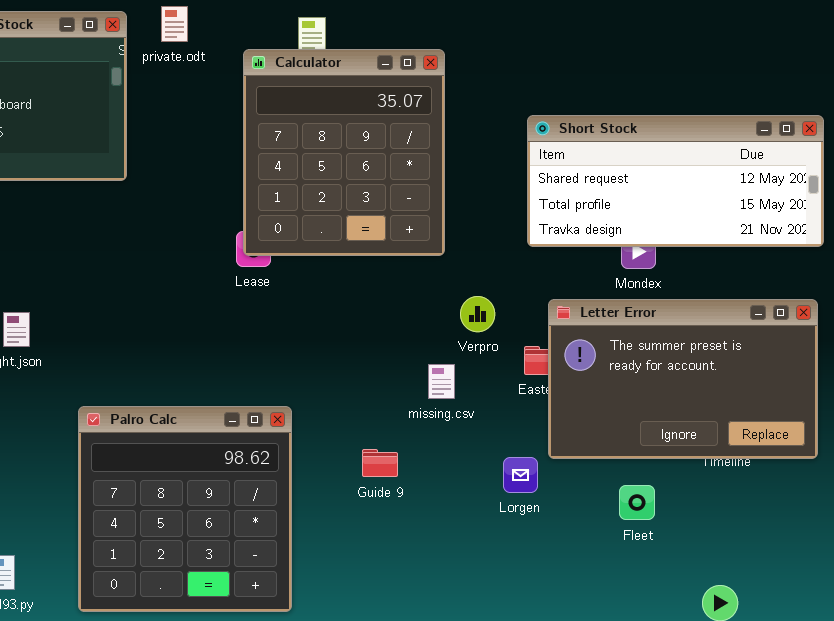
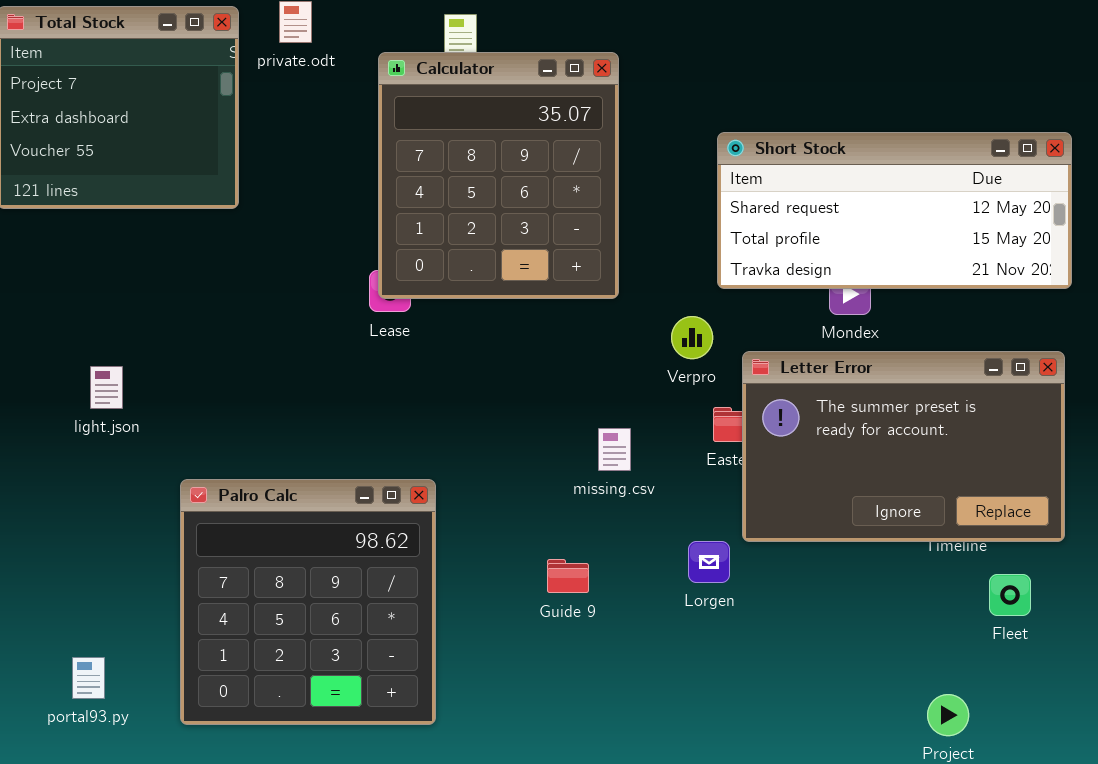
Verpro: [460,296,495,332] -> [671,316,713,359], moved
Guide 9: [362,449,398,477] -> [547,559,589,593], moved
Fleet: [619,485,655,520] -> [989,574,1031,616], moved

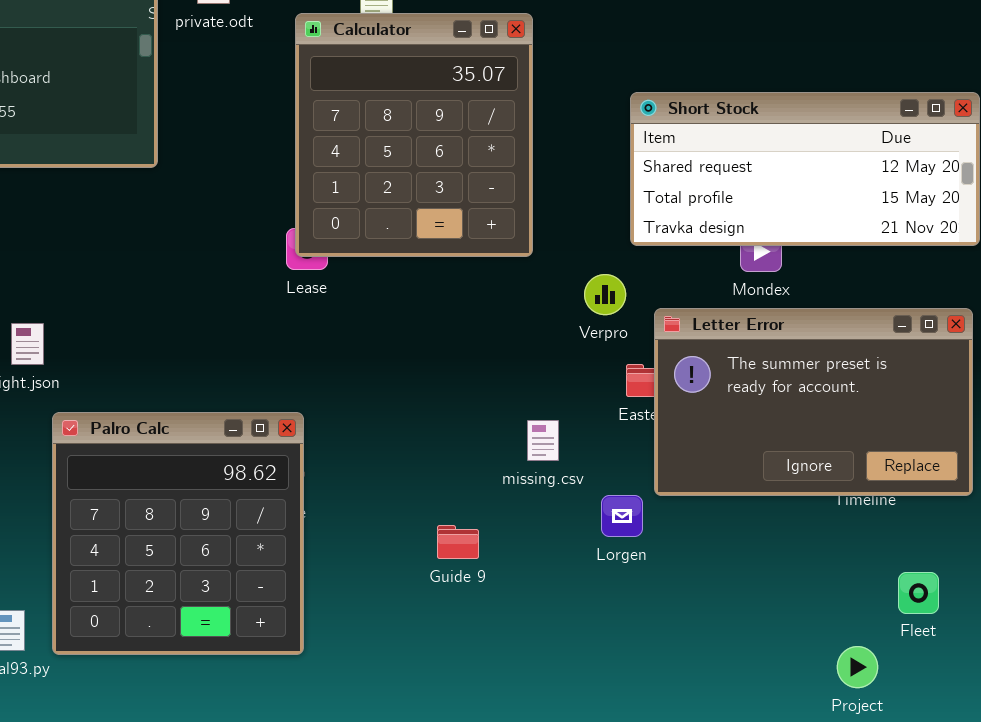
missing.csv: [598,428,631,471] -> [527,420,559,461], moved
Palro Calc: [180,479,436,725] -> [52,412,304,655], moved
Guide 9: [547,559,589,593] -> [437,525,479,559], moved
Fleet: [989,574,1031,616] -> [898,572,939,614], moved

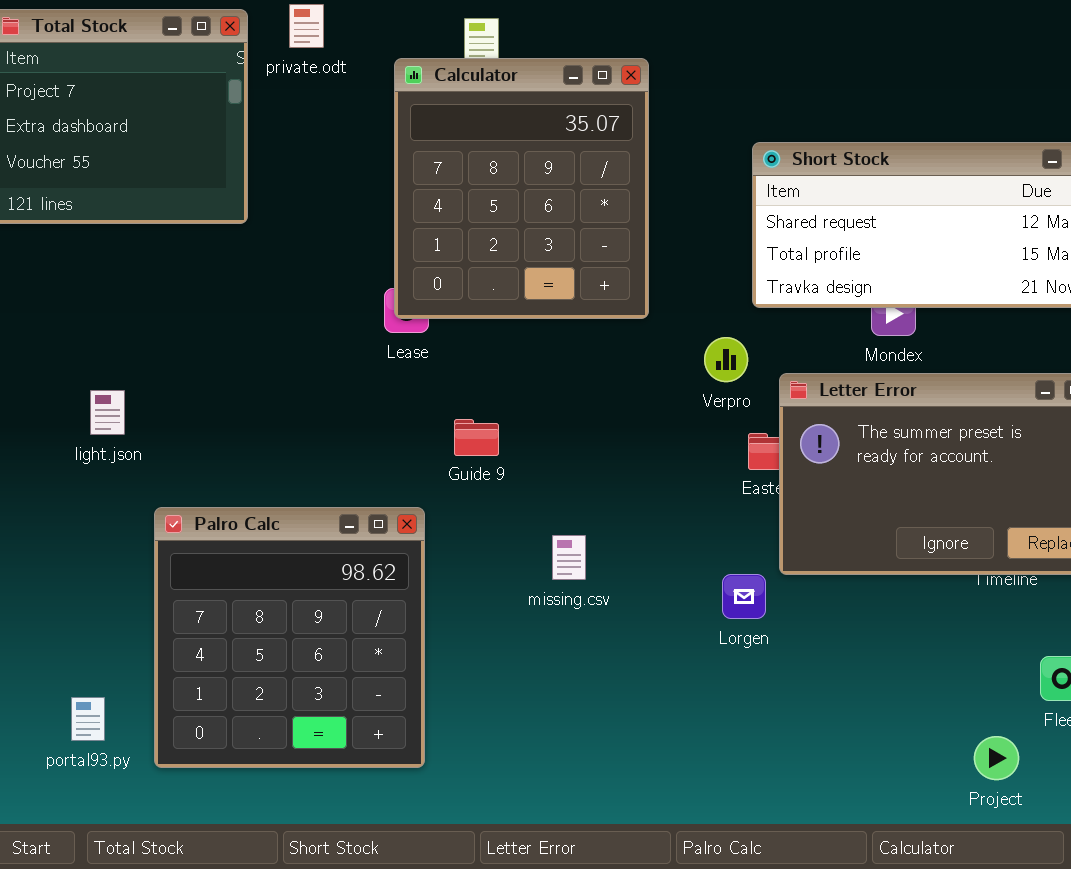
Palro Calc: [52,412,304,655] -> [154,507,425,768], moved
missing.csv: [527,420,559,461] -> [552,535,586,580], moved
Guide 9: [437,525,479,559] -> [454,419,499,456], moved

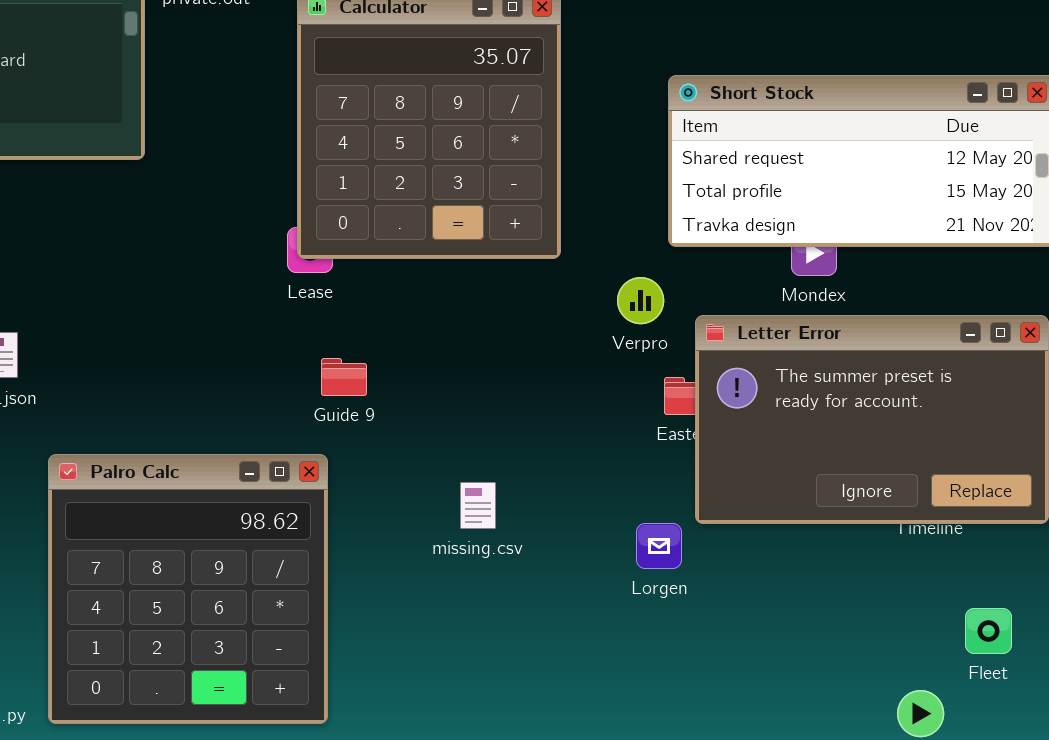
Guide 9: [454,419,499,456] -> [321,358,367,396], moved

